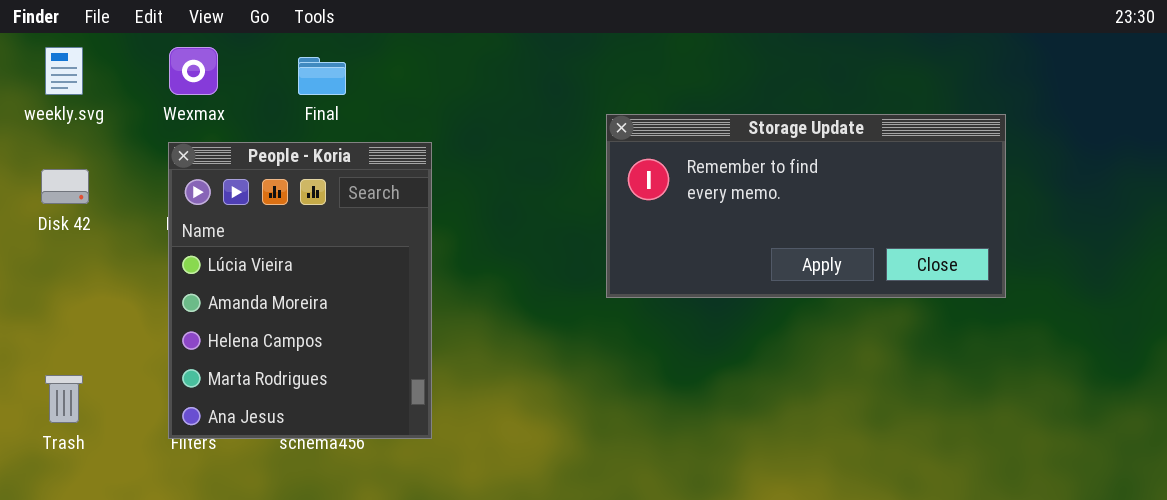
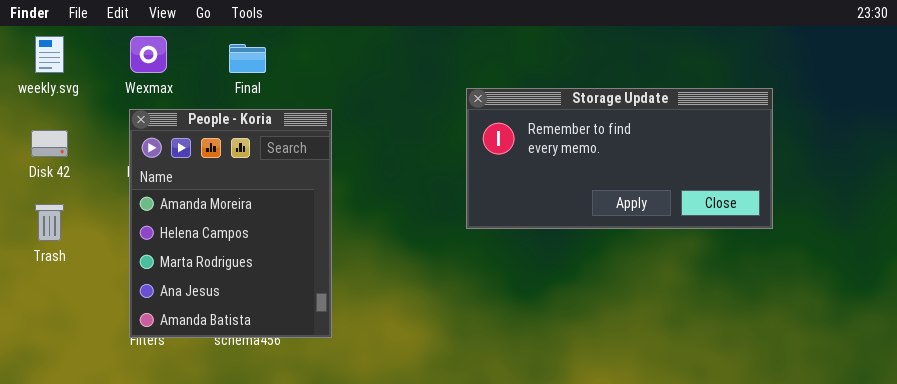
People - Koria: [168,142,432,439] -> [129,109,332,338], scrolled down 1 row
Trash: [45,375,83,423] -> [35,204,64,241], moved

